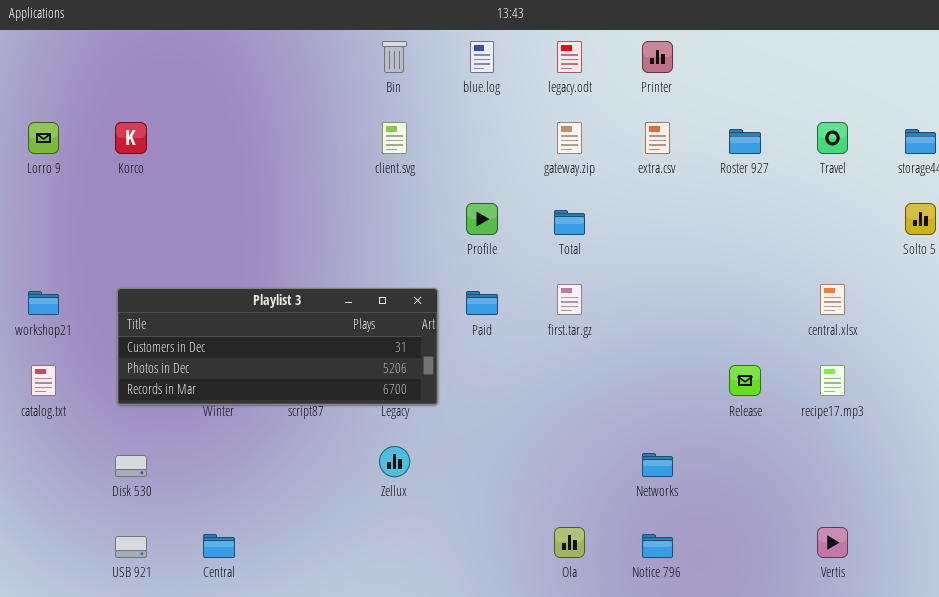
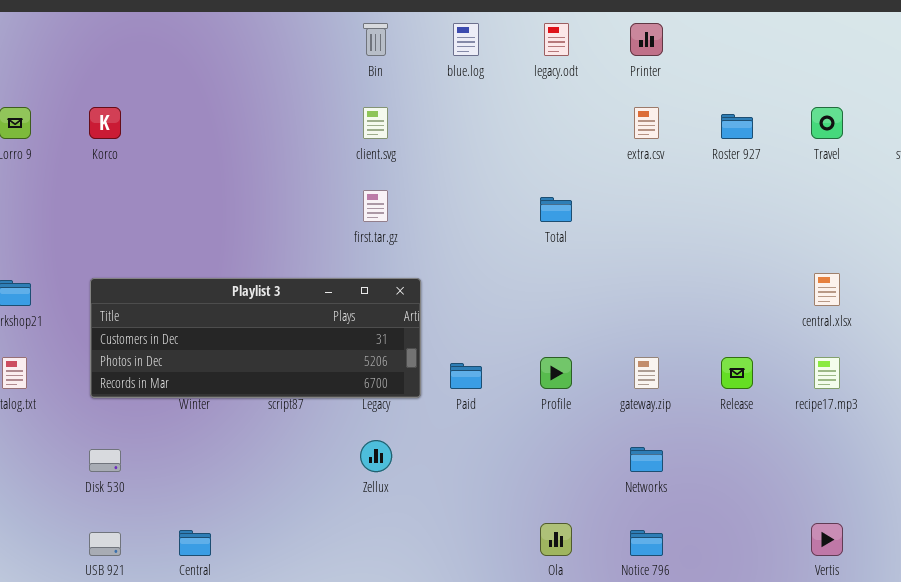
gateway.zip: [557,122,582,154] -> [634,357,659,389], moved
Profile: [466,203,498,235] -> [540,357,572,389], moved
first.tar.gz: [557,284,582,315] -> [363,190,388,222], moved
Paid: [466,291,498,315] -> [450,363,482,389], moved

